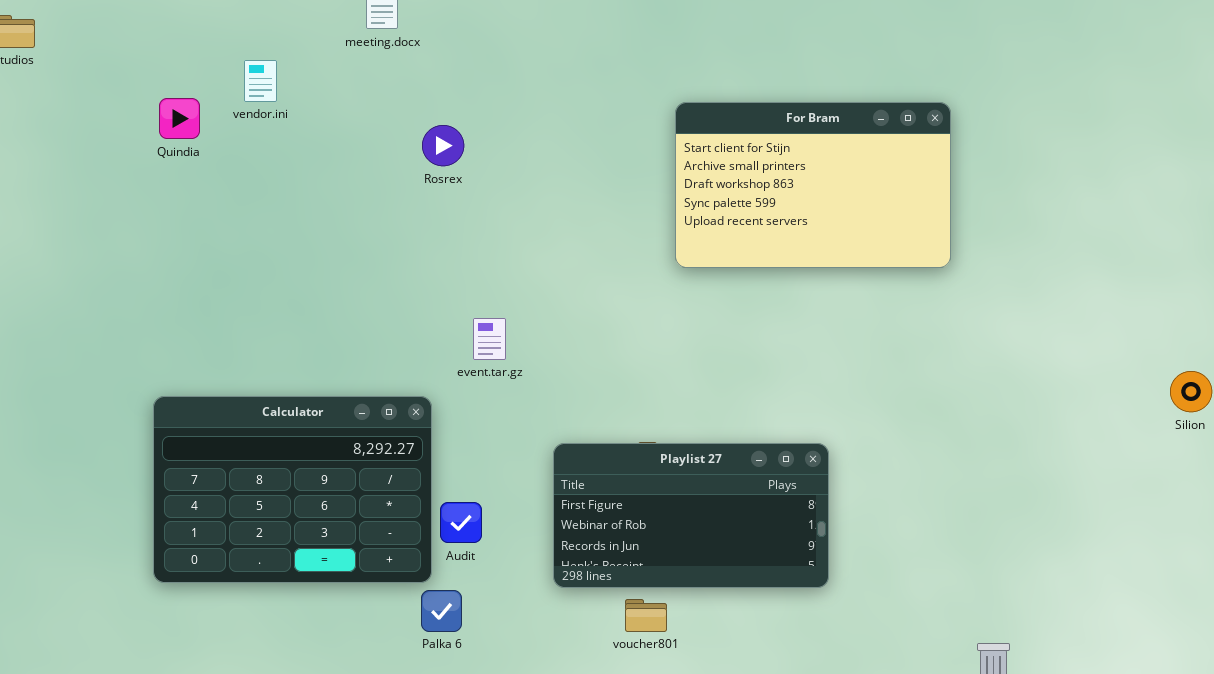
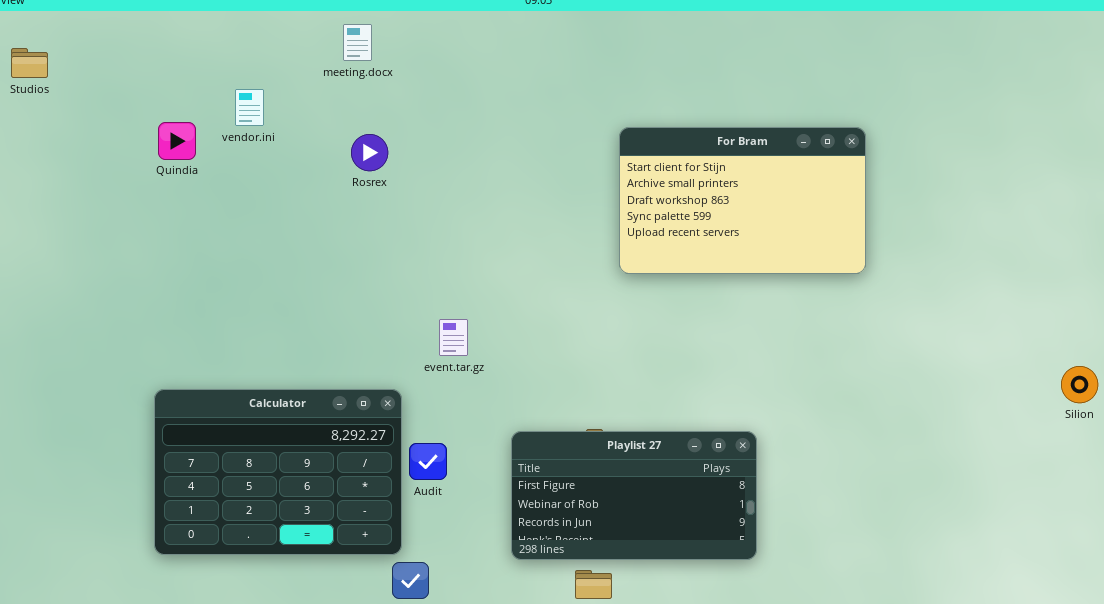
Rosrex: [422,125,464,166] -> [351,134,388,171], moved
Audit: [440,502,482,543] -> [409,443,447,480], moved

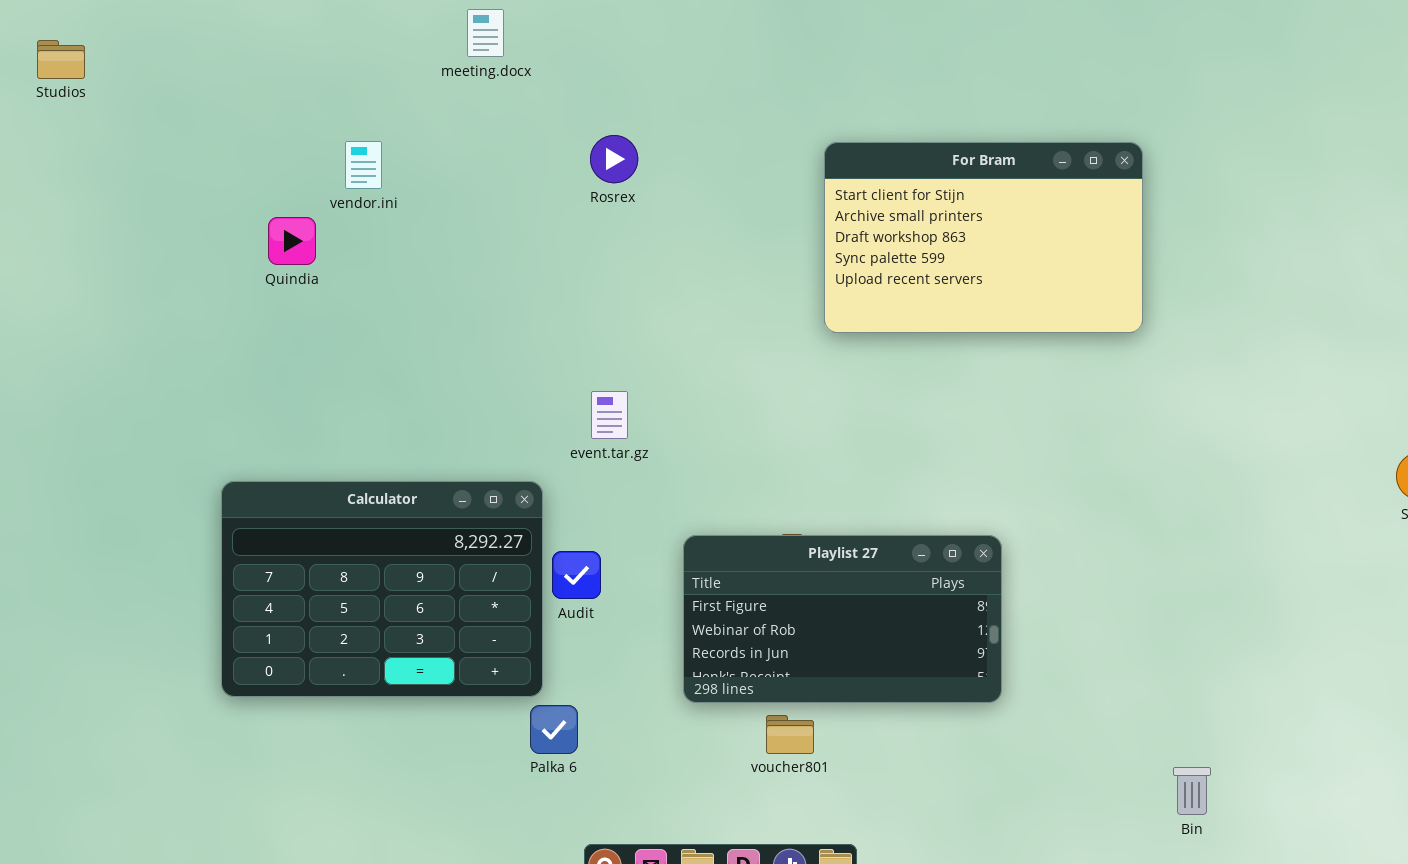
vendor.ini: [235,89,264,126] -> [345,141,382,189], moved
Quindia: [158,122,196,160] -> [268,217,316,265], moved
Rosrex: [351,134,388,171] -> [590,135,638,183], moved

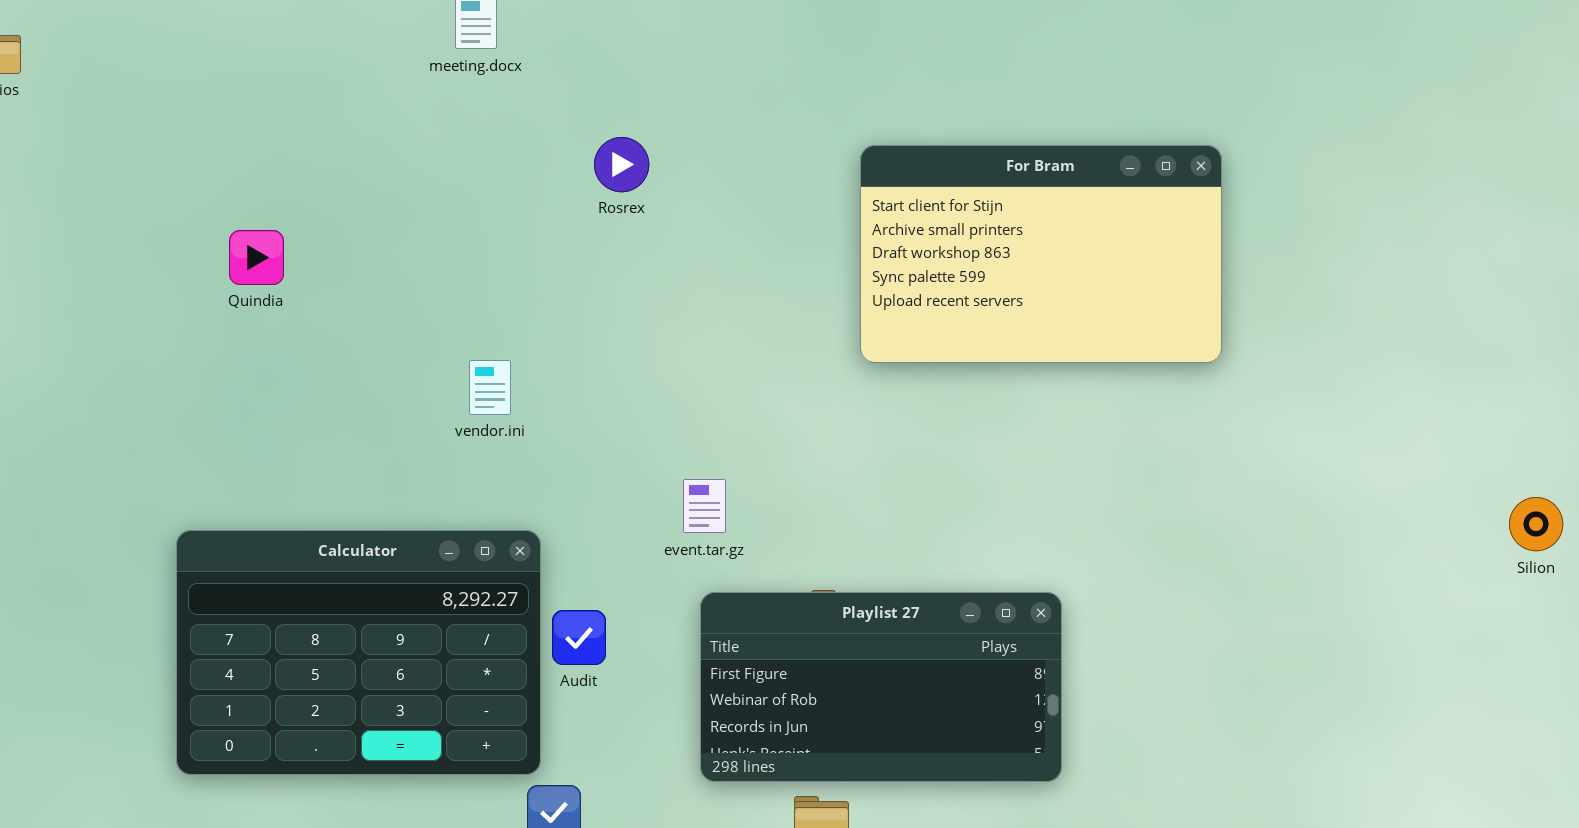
vendor.ini: [345,141,382,189] -> [469,360,511,415], moved
event.tar.gz: [591,391,628,439] -> [683,479,726,533], moved

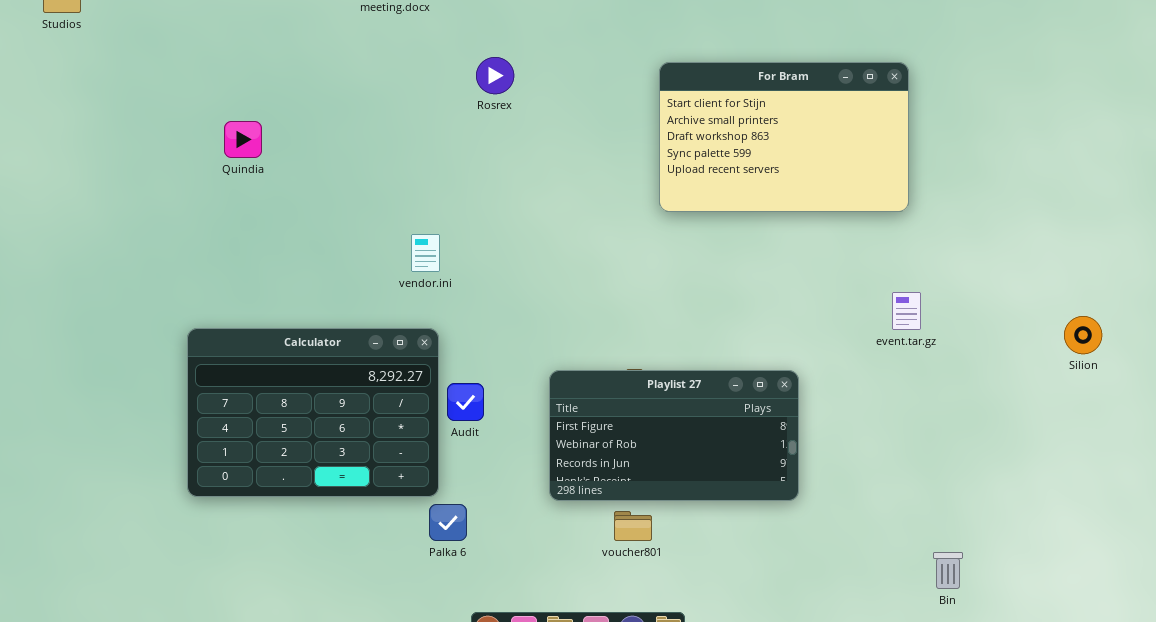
vendor.ini: [469,360,511,415] -> [411,234,440,272], moved
event.tar.gz: [683,479,726,533] -> [892,292,921,330], moved
Silion: [1509,497,1563,551] -> [1064,316,1102,354], moved

